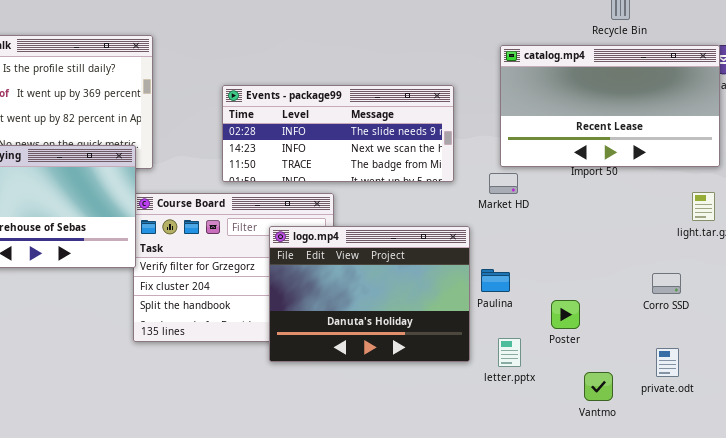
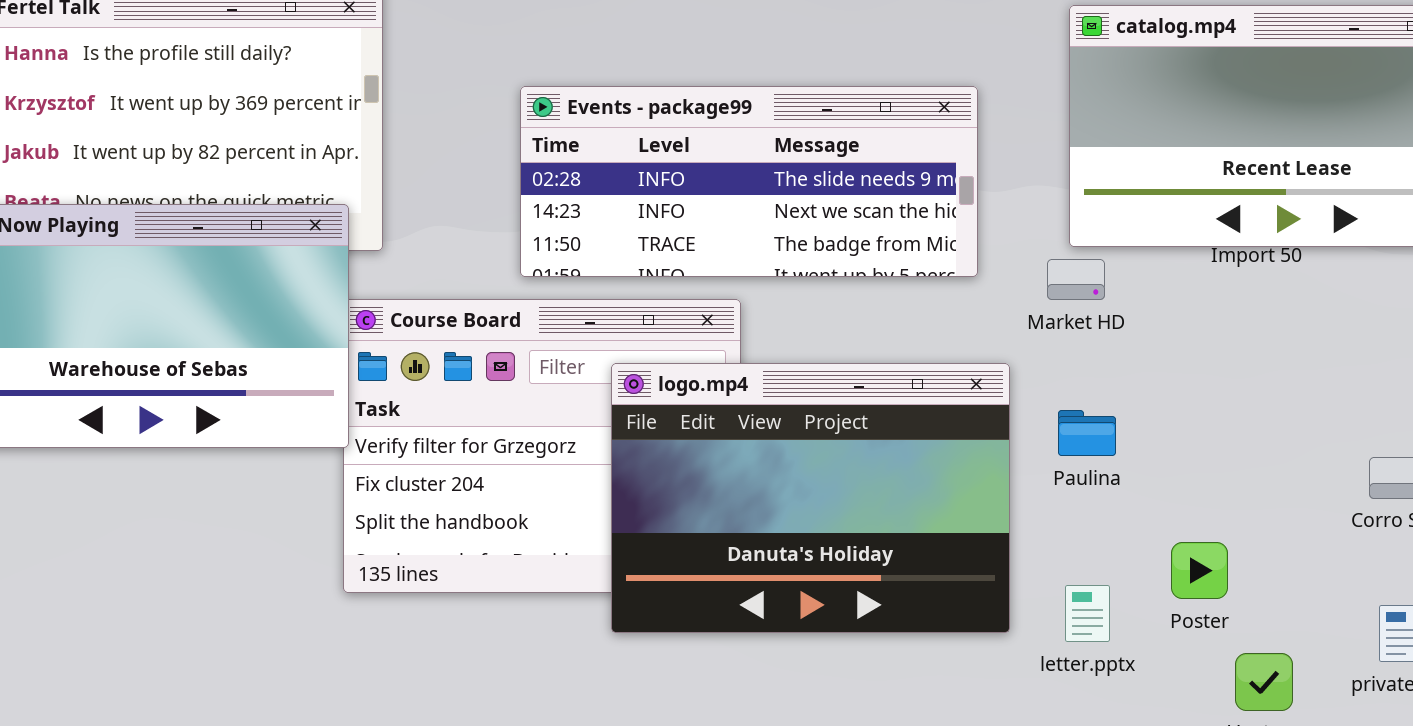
Paulina: [481,269,510,292] -> [1058,410,1116,456], moved
Poster: [551,300,580,329] -> [1171,542,1228,599], moved

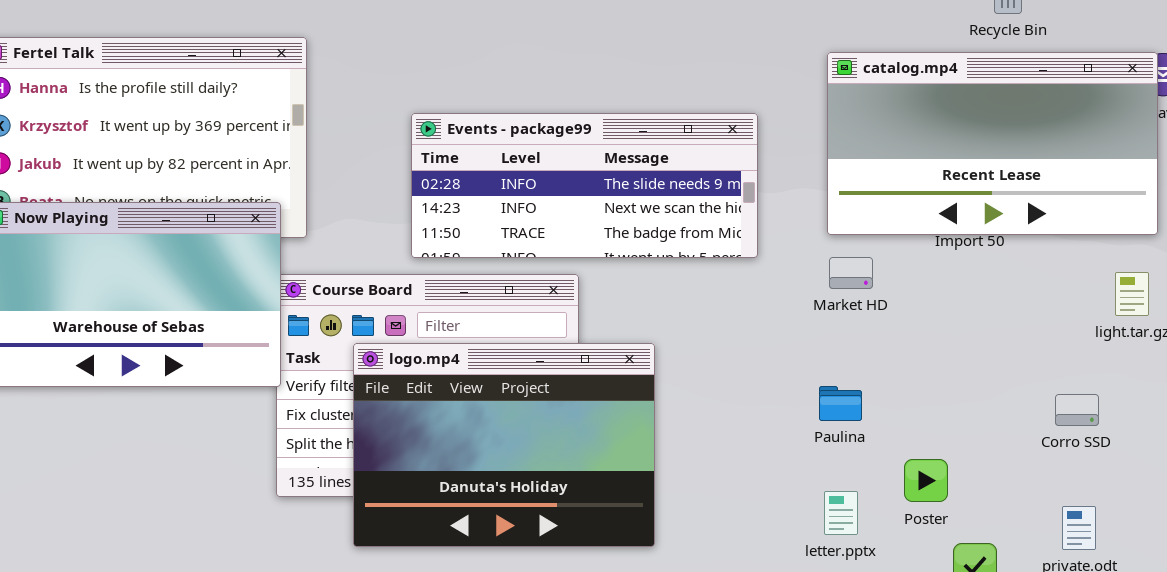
Market HD: [1047,259,1105,300] -> [829,257,873,289], moved
logo.mp4: [611,363,1010,633] -> [353,343,655,547], moved
Paulina: [1058,410,1116,456] -> [819,386,862,421], moved

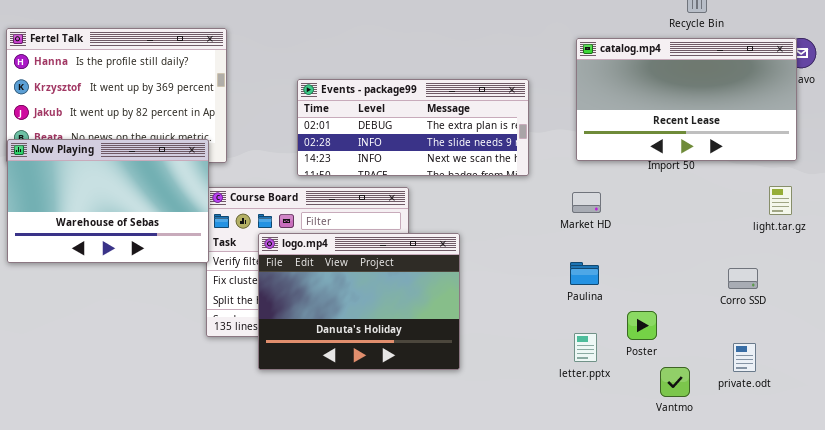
Events - package99: [411,113,758,258] -> [297,79,529,176], scrolled up 1 row
Market HD: [829,257,873,289] -> [572,192,601,213], moved

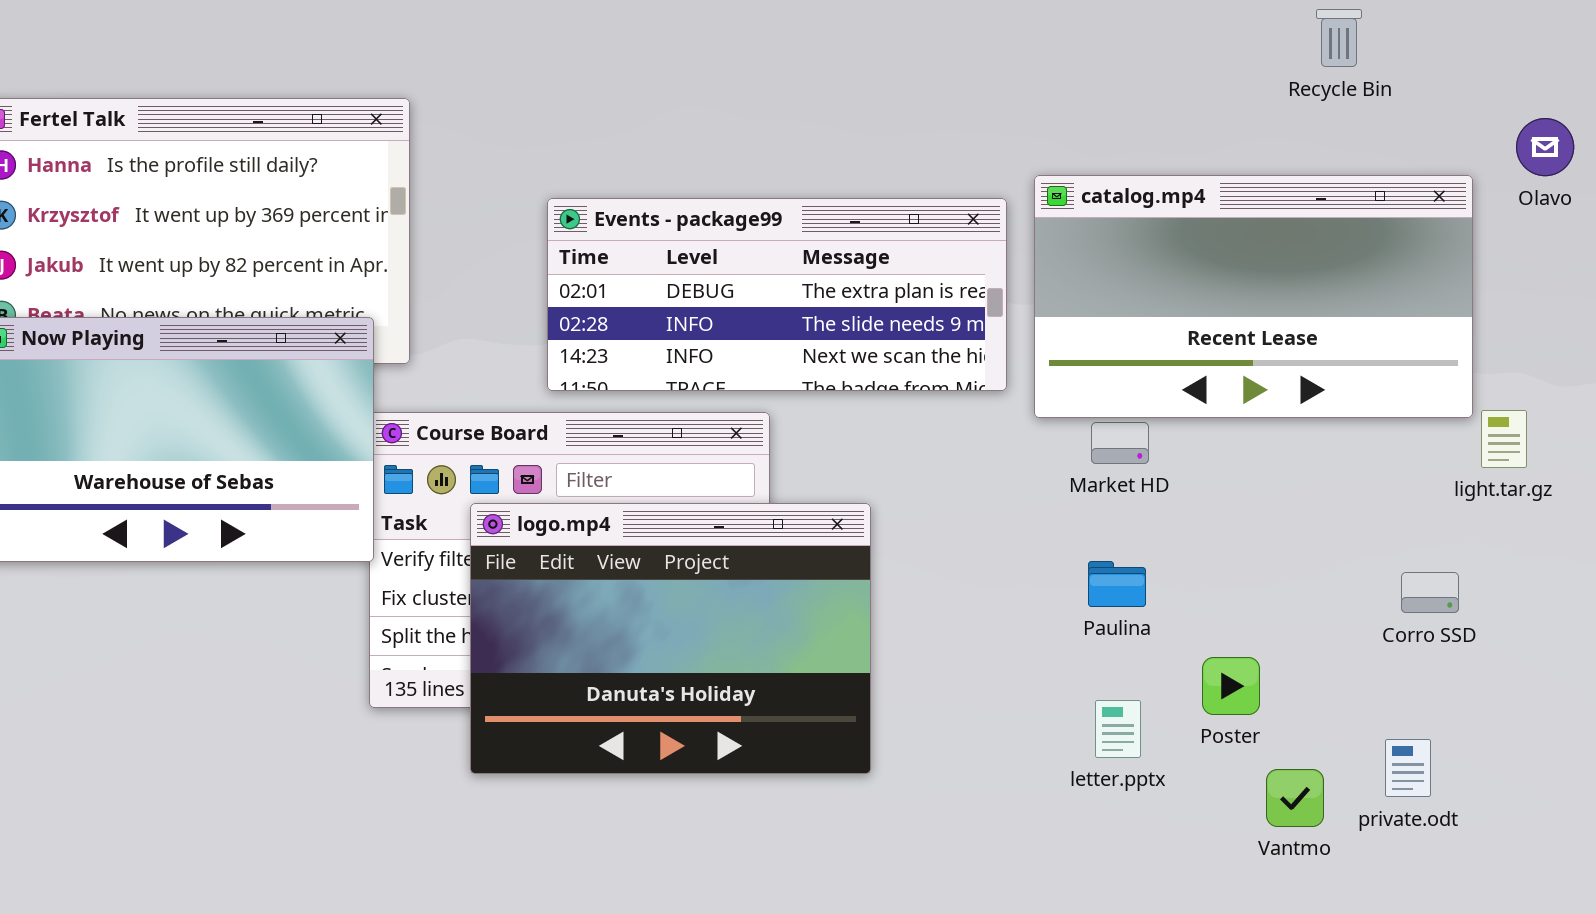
catalog.mp4: [576,38,797,161] -> [1034,175,1473,418], moved
private.odt: [733,343,756,372] -> [1385,739,1431,797], moved

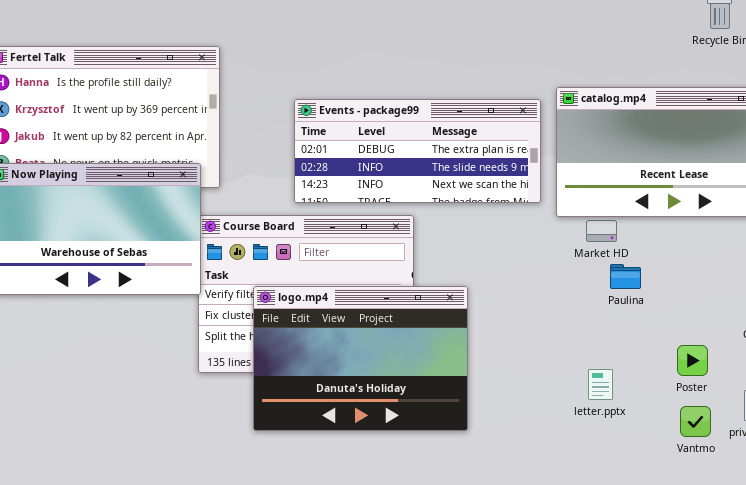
logo.mp4: [470,503,871,774] -> [253,286,468,431], moved
Paulina: [1088,561,1146,607] -> [610,264,641,289], moved
Poster: [1202,657,1260,715] -> [677,345,708,376], moved

